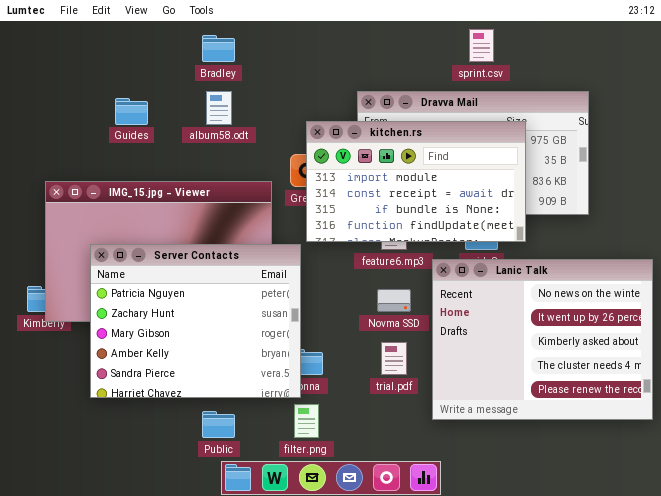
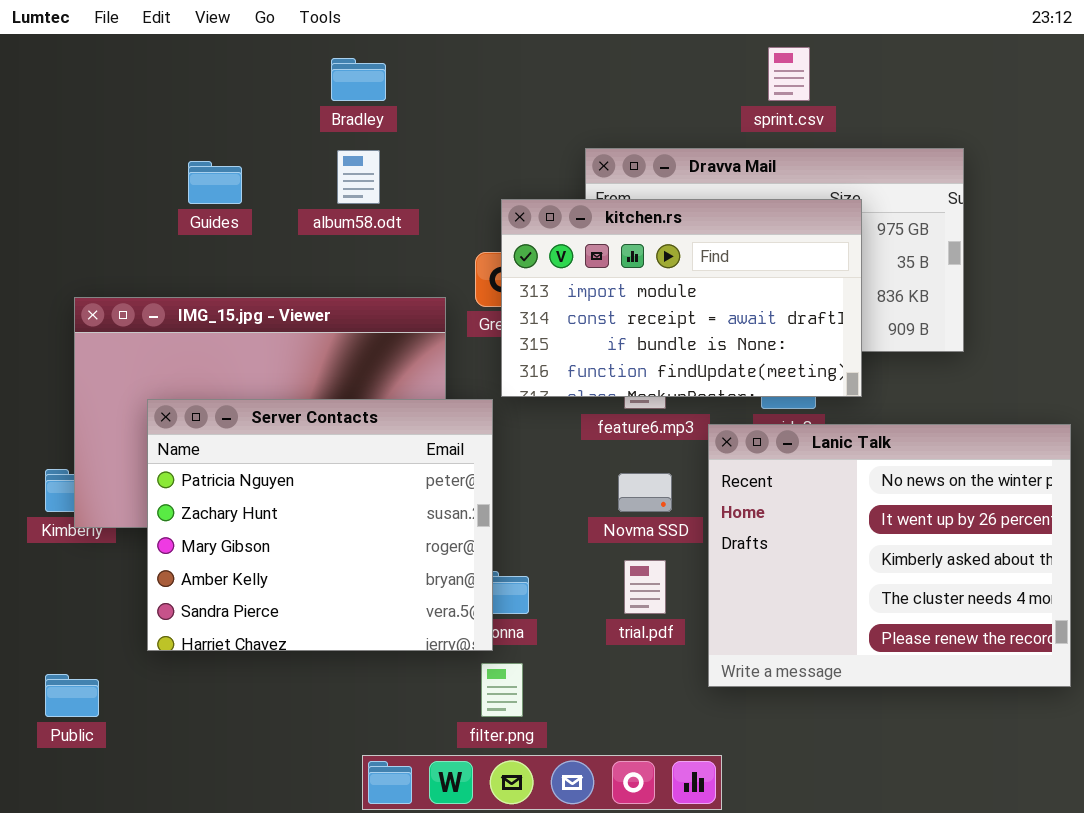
Public: [202,411,235,438] -> [45,674,99,717], moved

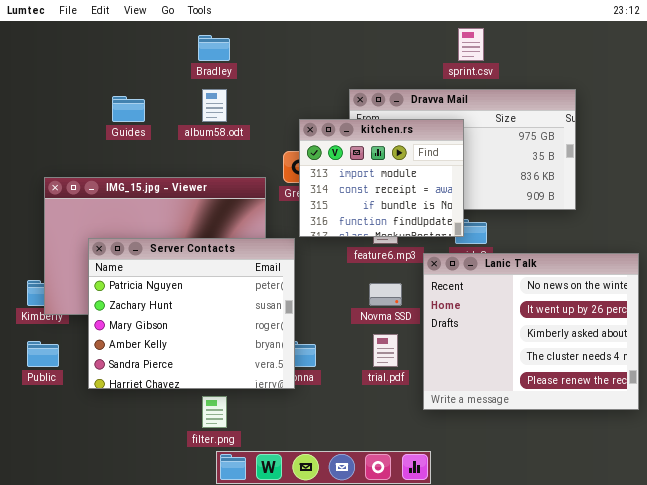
kitchen.rs: [501,199,862,397] -> [299,119,464,237], resized
filter.png: [481,663,523,717] -> [202,396,227,428], moved
Public: [45,674,99,717] -> [27,341,59,367], moved

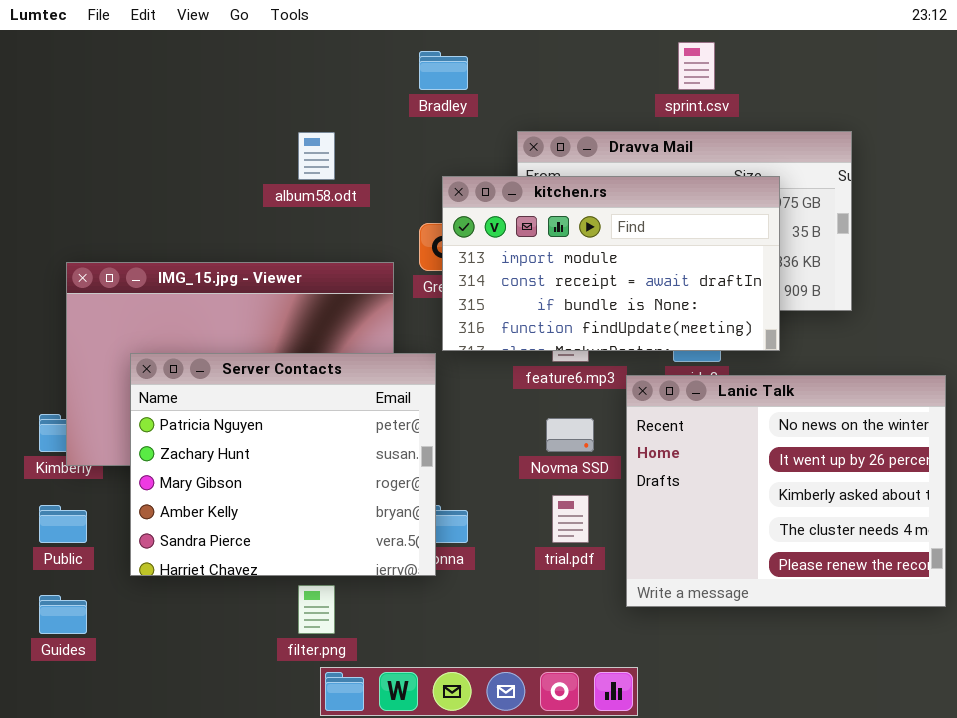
Bradley: [198,35,230,61] -> [419,51,468,90], moved
Guides: [112,96,145,122] -> [39,595,87,634], moved
kitchen.rs: [299,119,464,237] -> [442,176,780,351], resized

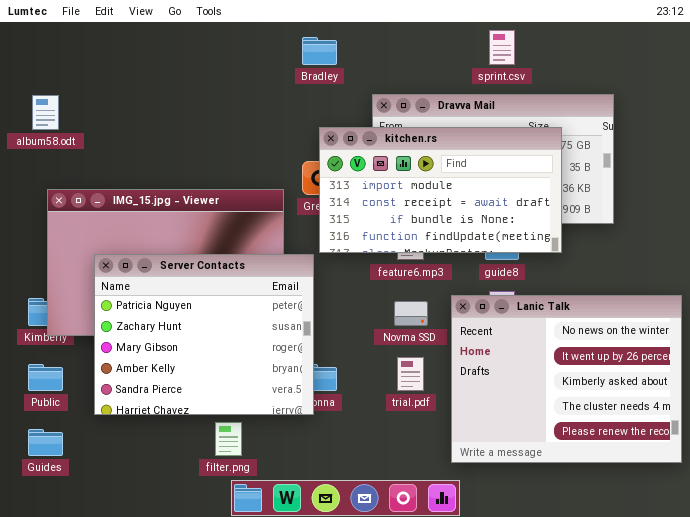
album58.odt: [298,132,335,180] -> [32,95,59,130], moved
Lanic Talk: [626,375,946,607] -> [451,295,682,463], moved

